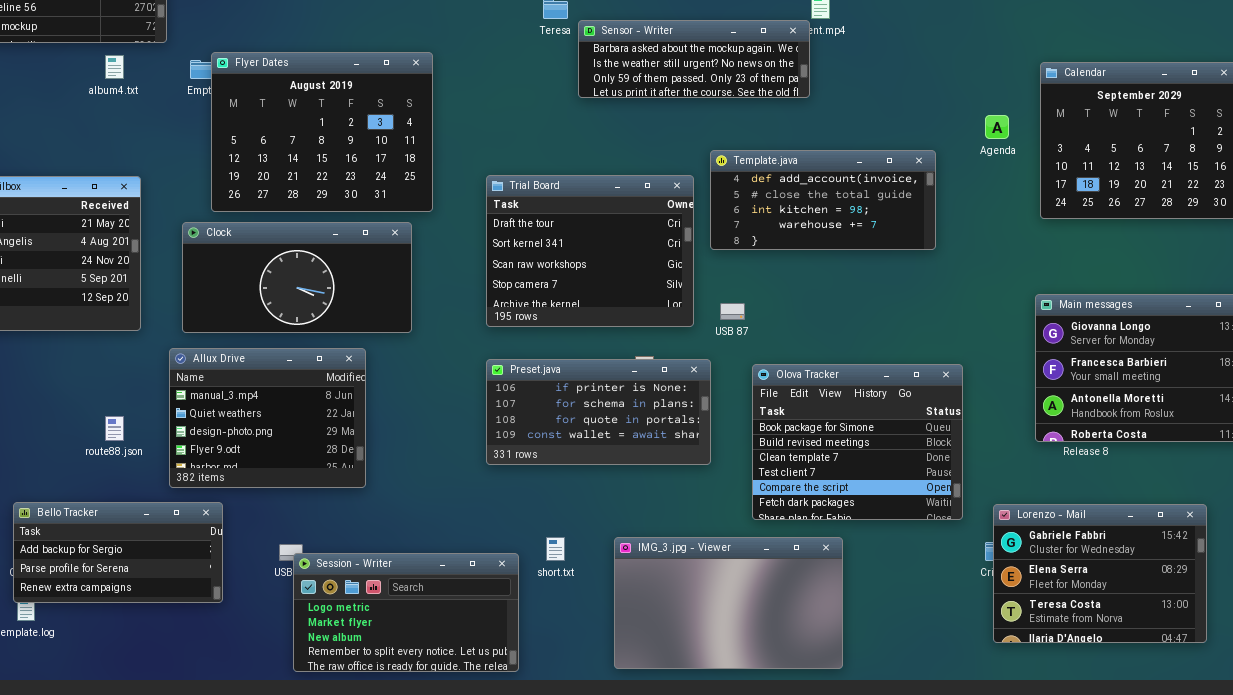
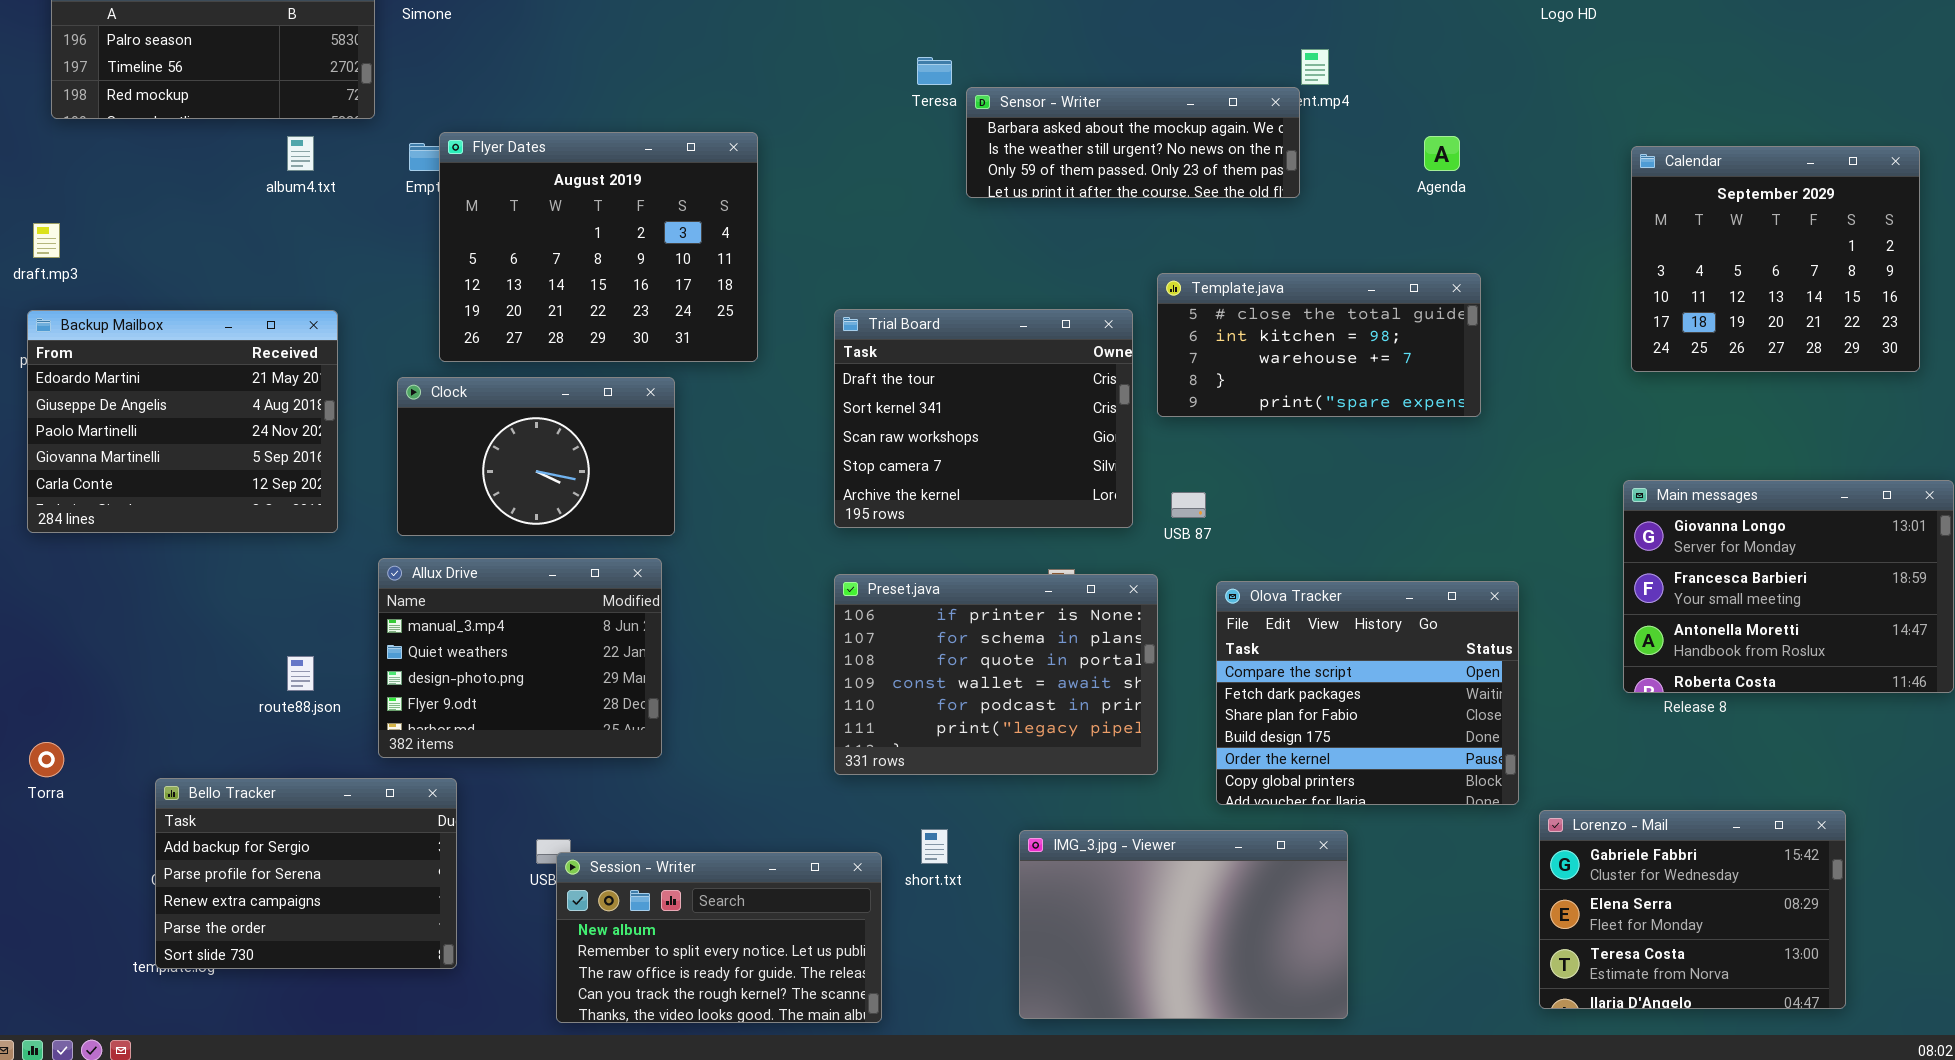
Agenda: [985,115,1009,139] -> [1424,136,1460,171], moved
Template.java: [710,150,936,250] -> [1157,273,1481,417], scrolled down 1 row
Clock: [182,222,412,333] -> [397,377,675,536], resized
Preset.java: [486,359,711,465] -> [834,574,1158,775], resized
Olova Tracker: [752,364,963,520] -> [1216,581,1519,805], scrolled down 4 rows
Bello Tracker: [13,502,223,603] -> [155,778,457,969], resized
Lorenzo - Mail: [993,504,1207,643] -> [1539,810,1846,1009], moved
Session - Writer: [293,553,519,672] -> [556,852,882,1023], scrolled down 2 rows

